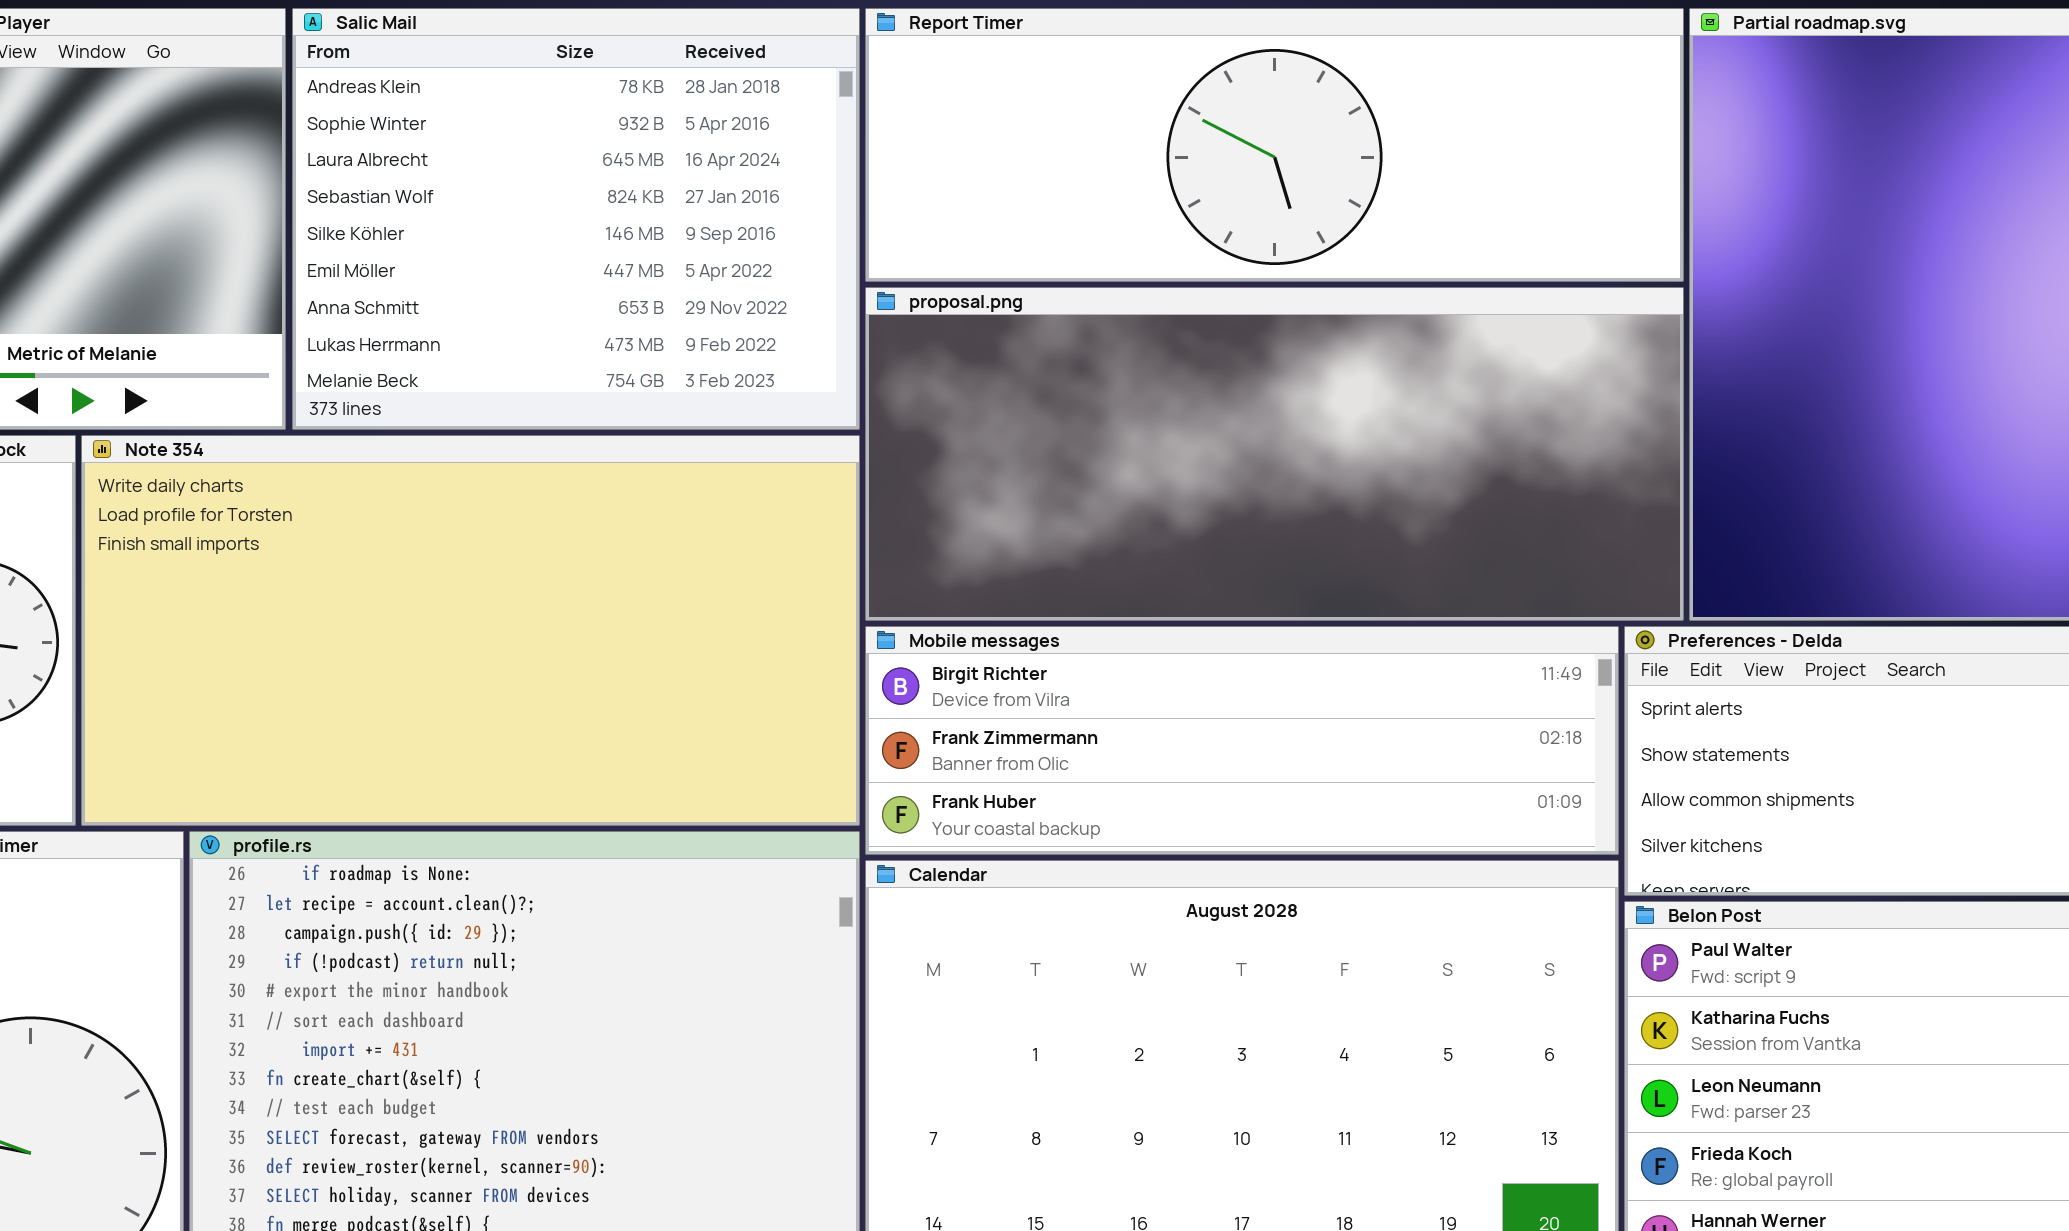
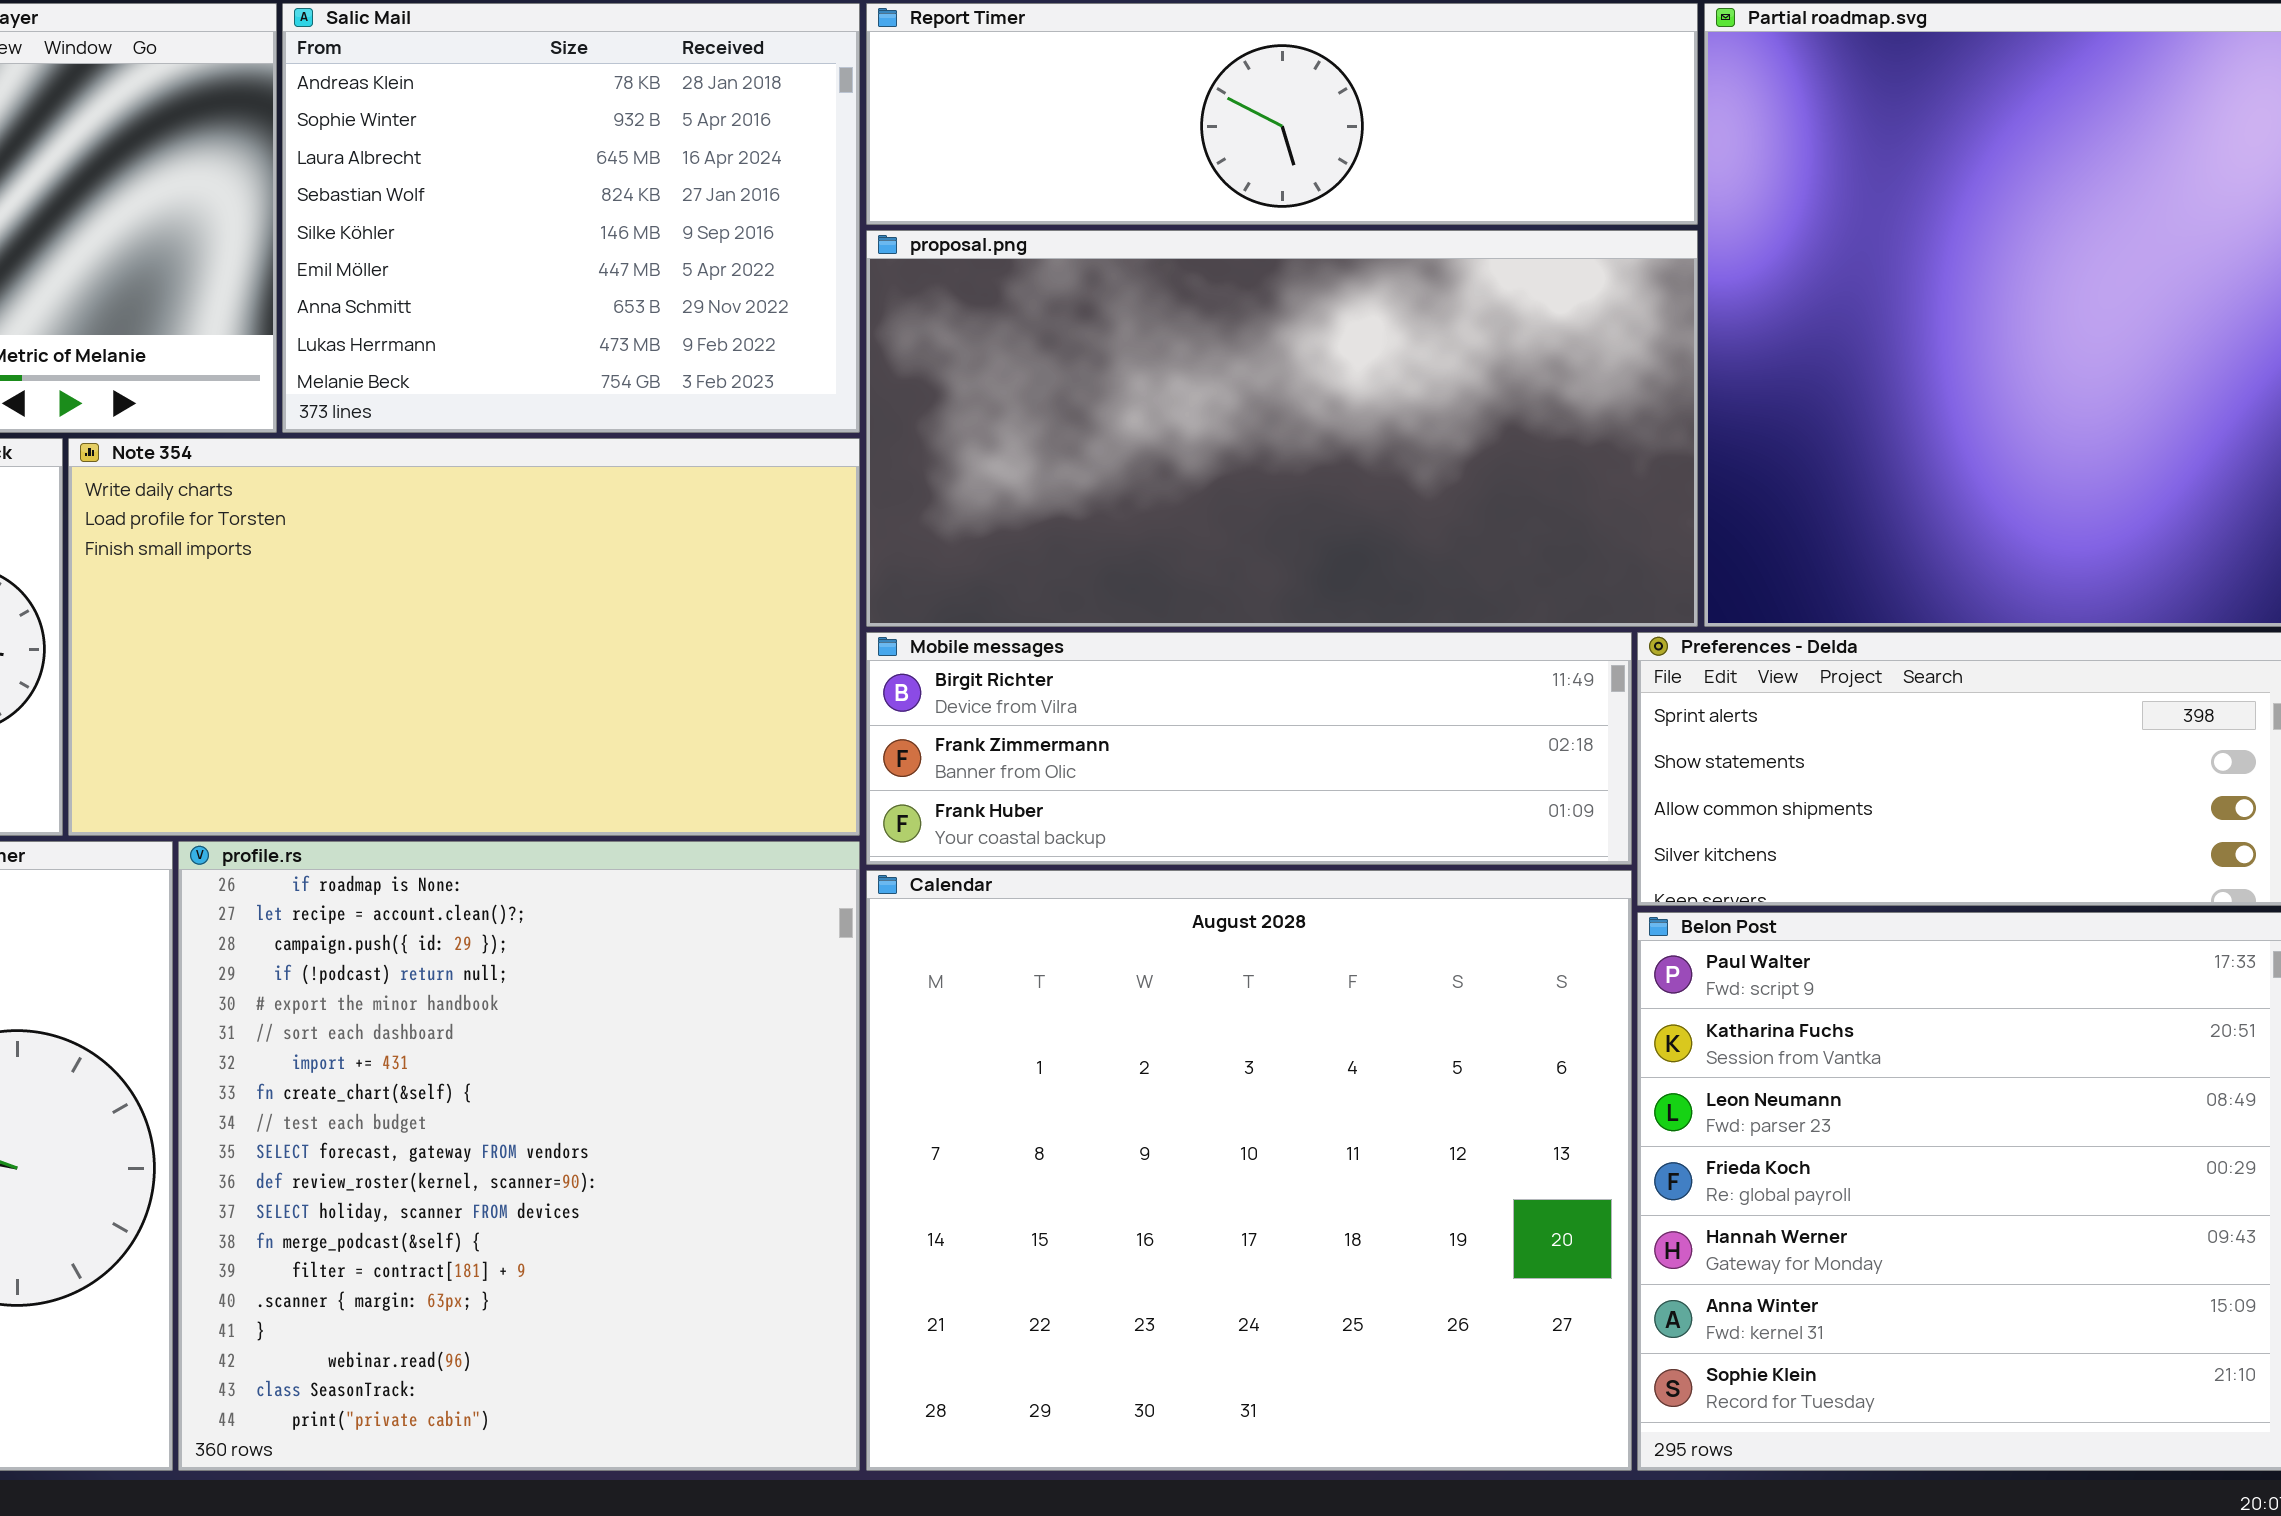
Report Timer: [865,8,1684,282] -> [866,3,1698,225], resized
proposal.png: [865,287,1684,621] -> [866,230,1698,627], resized

